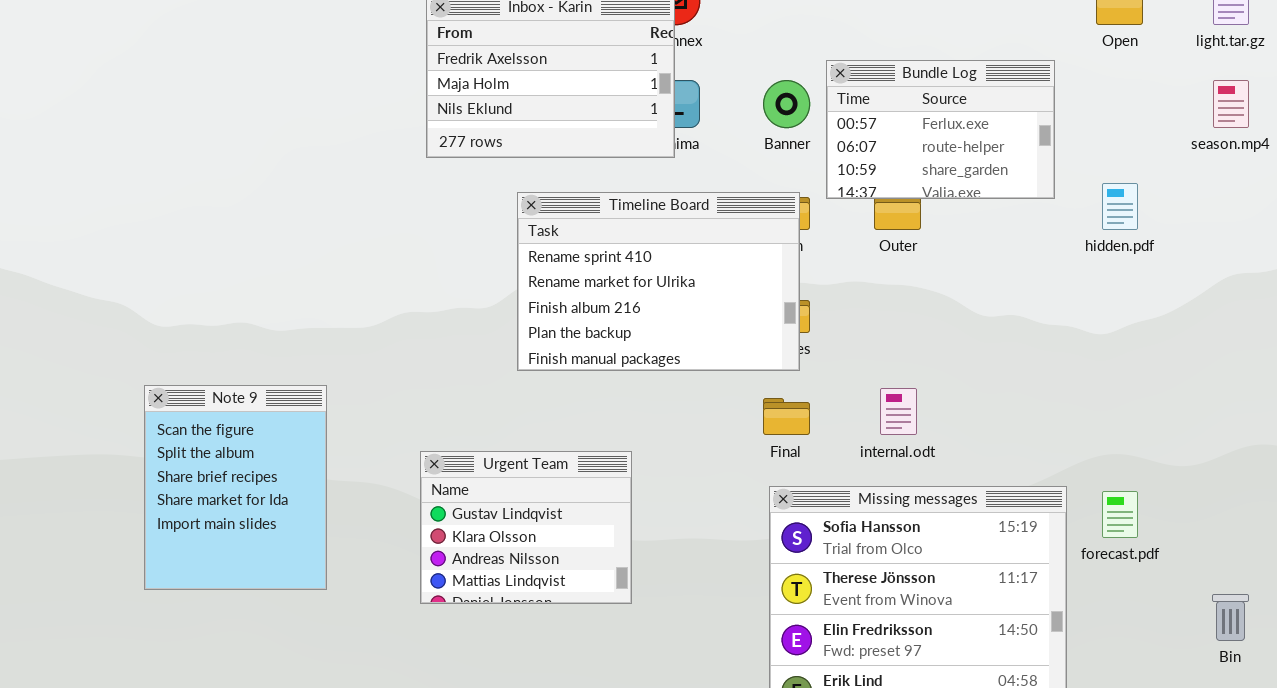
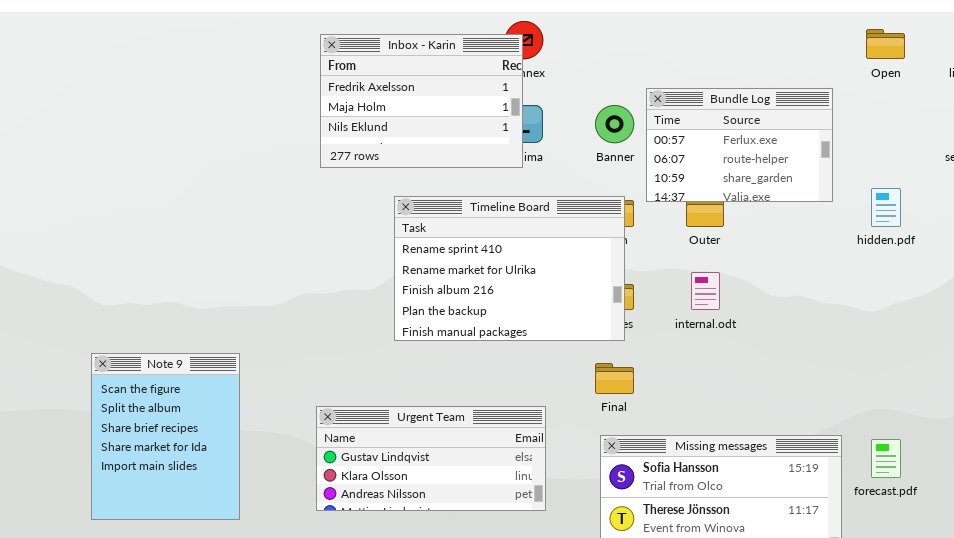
internal.odt: [880,388,917,435] -> [691,272,720,310], moved
Urgent Team: [420,451,632,604] -> [316,406,546,511], resized

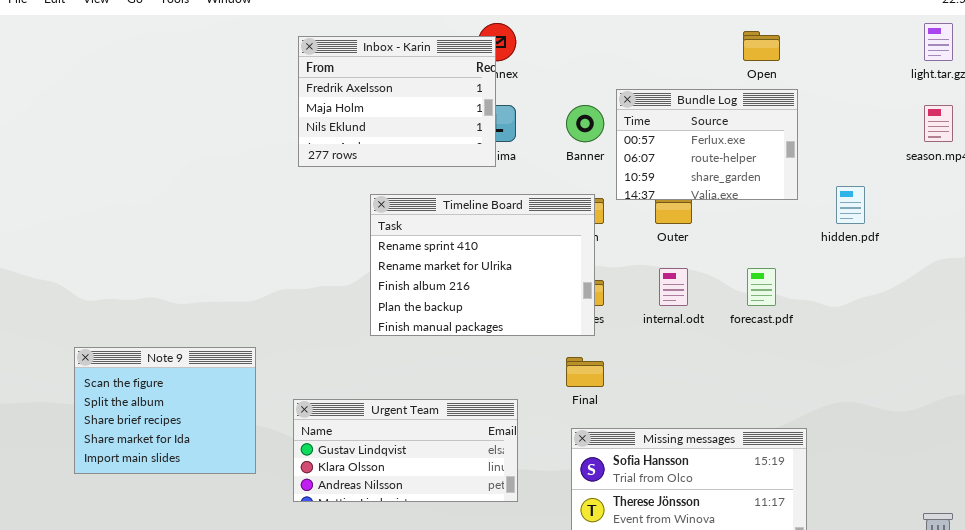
Open: [866,29,905,59] -> [743,31,780,61], moved
Note 9: [91,353,240,520] -> [74,347,256,474], resized
forecast.pdf: [871,439,901,478] -> [747,268,776,306], moved

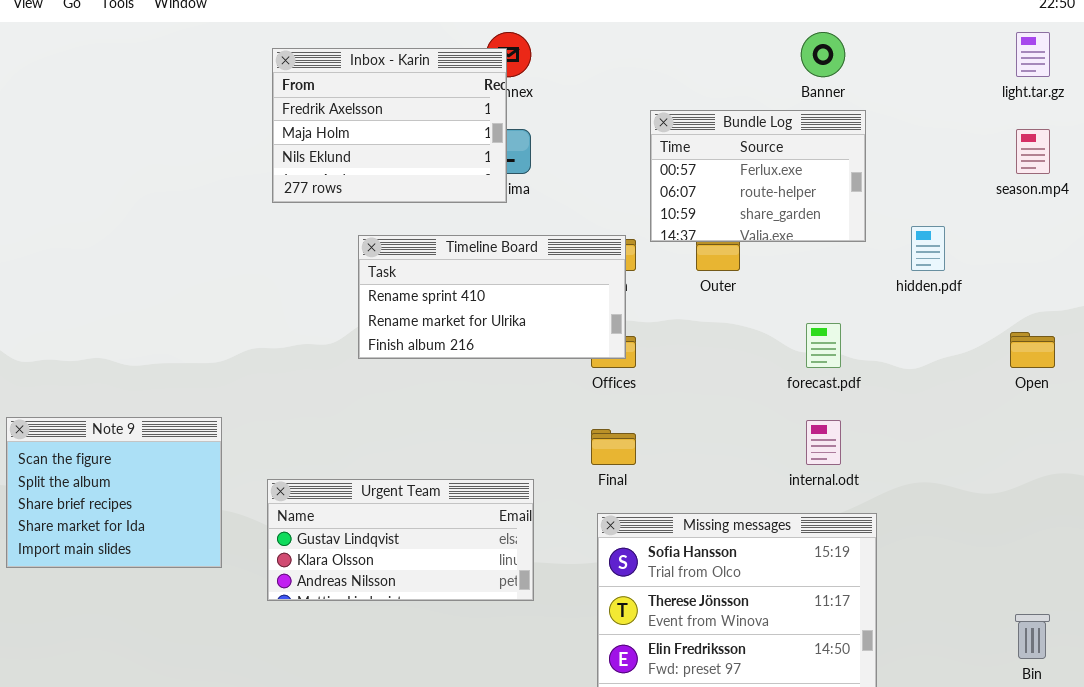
Open: [743,31,780,61] -> [1010,332,1055,368], moved
Banner: [566,105,604,142] -> [801,32,845,77], moved
Timeline Board: [370,194,595,336] -> [358,235,626,359], resized
internal.odt: [659,268,688,306] -> [806,420,841,465], moved

